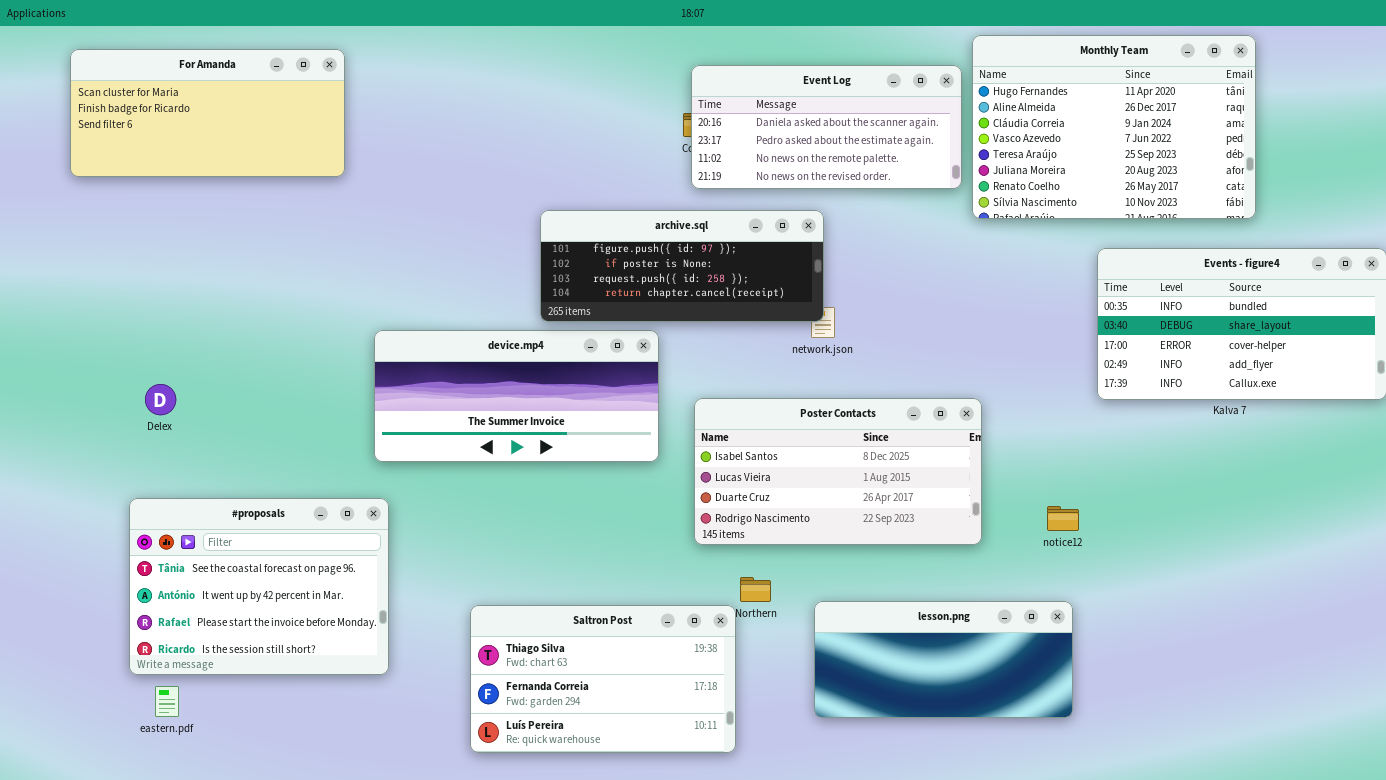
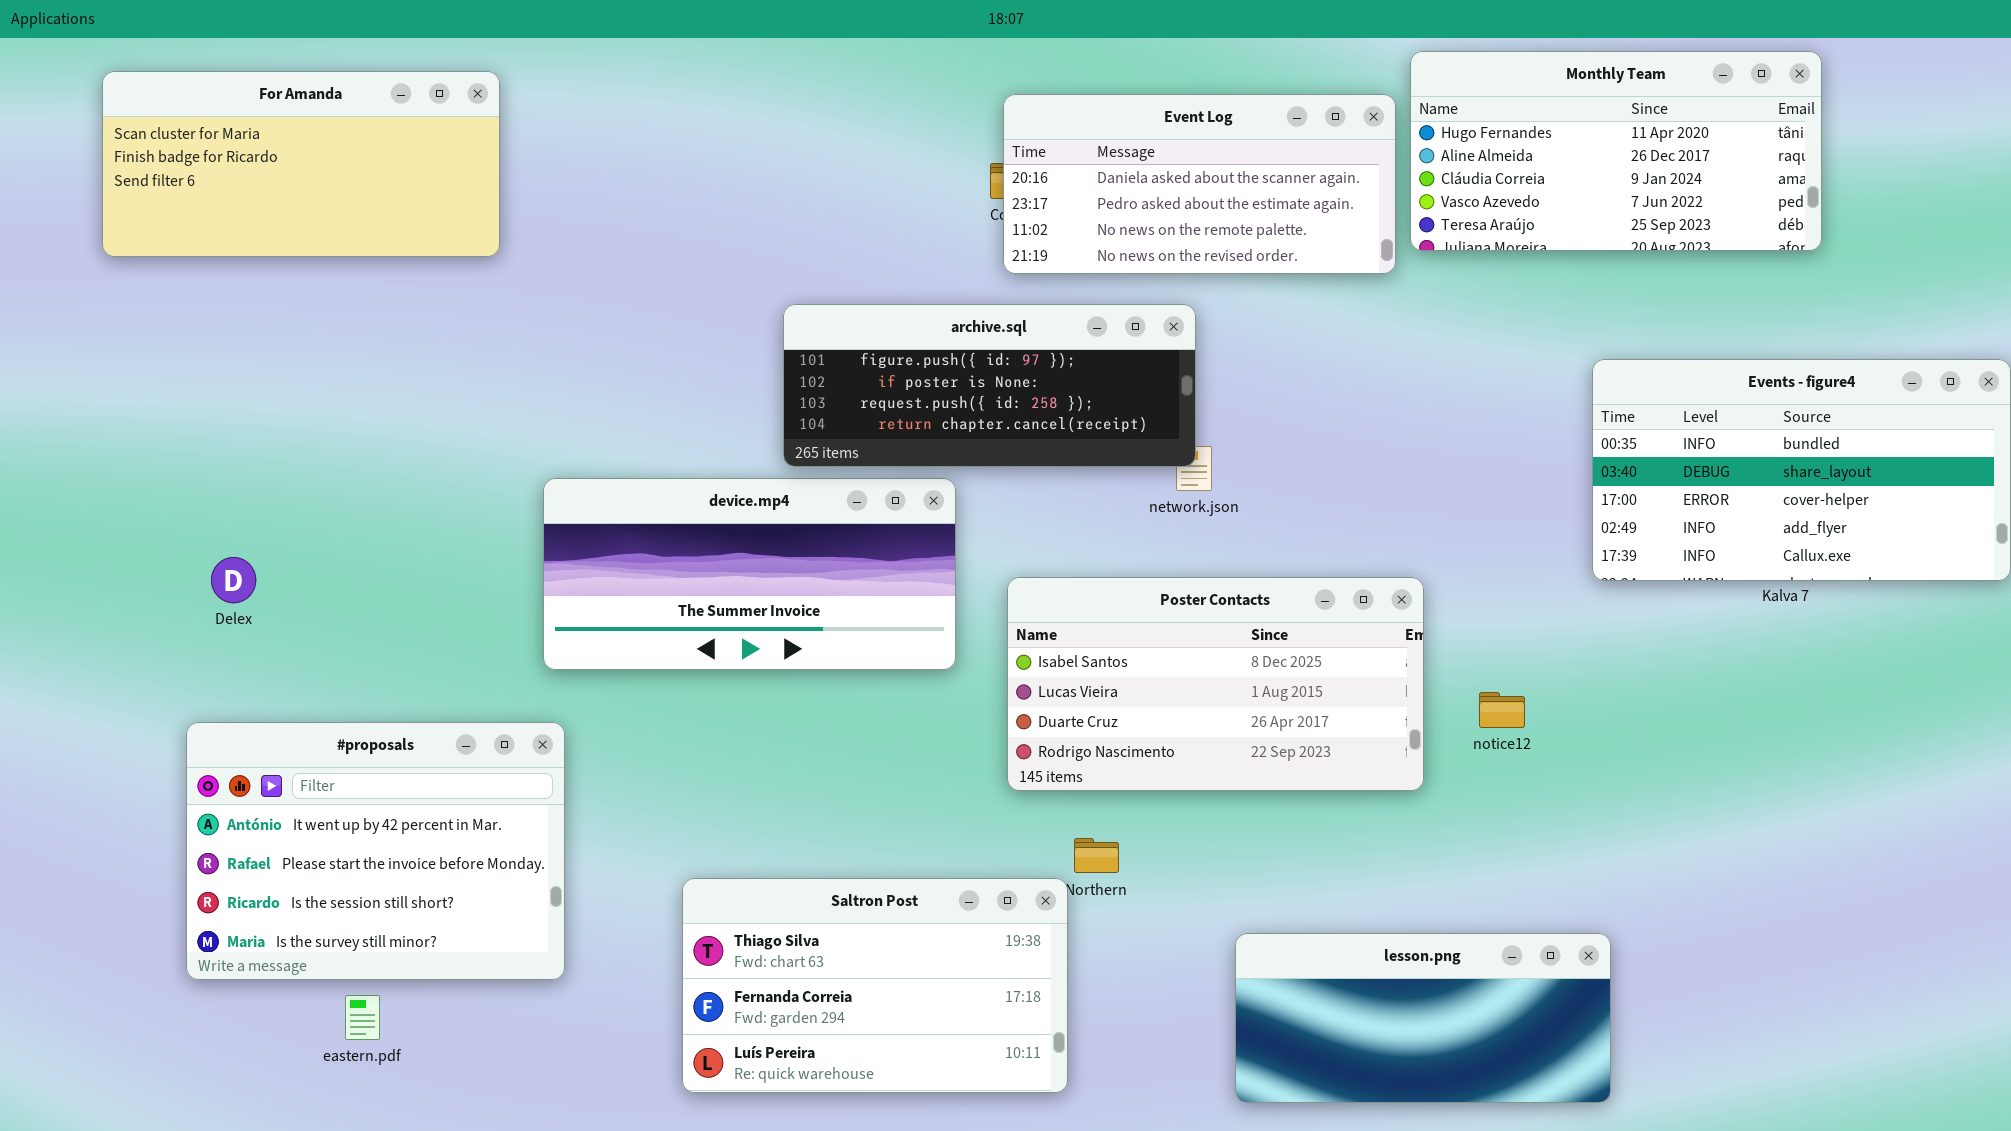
Monthly Team: [972,35,1256,219] -> [1410,51,1822,251], resized
#proposals: [129,498,389,675] -> [186,722,565,980], scrolled down 1 row
notice12: [1047,506,1079,531] -> [1479,692,1525,728], moved
lesson.png: [814,601,1073,718] -> [1235,933,1611,1103], moved
eastern.pdf: [155,686,179,717] -> [345,995,380,1040], moved

